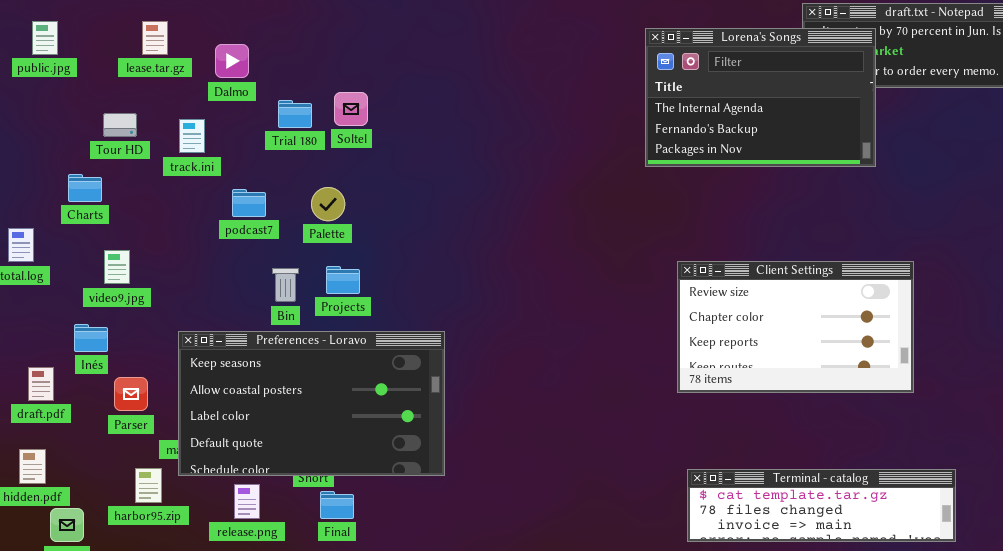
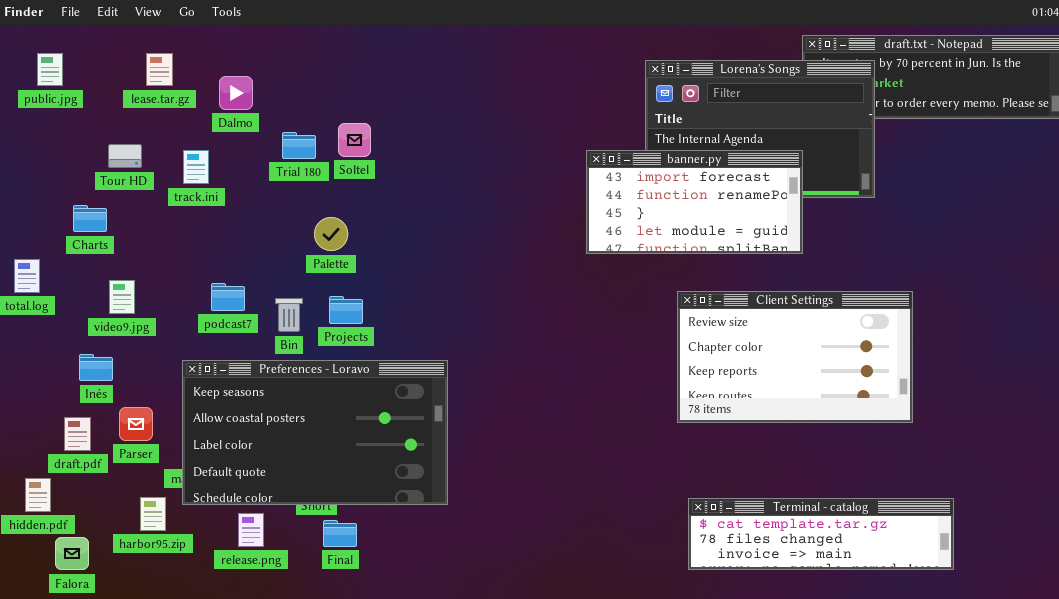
banner.py: none -> [586,150,803,254], opened
podcast7: [232,189,266,217] -> [211,283,245,311], moved
draft.pdf: [28,367,54,401] -> [64,417,91,451], moved

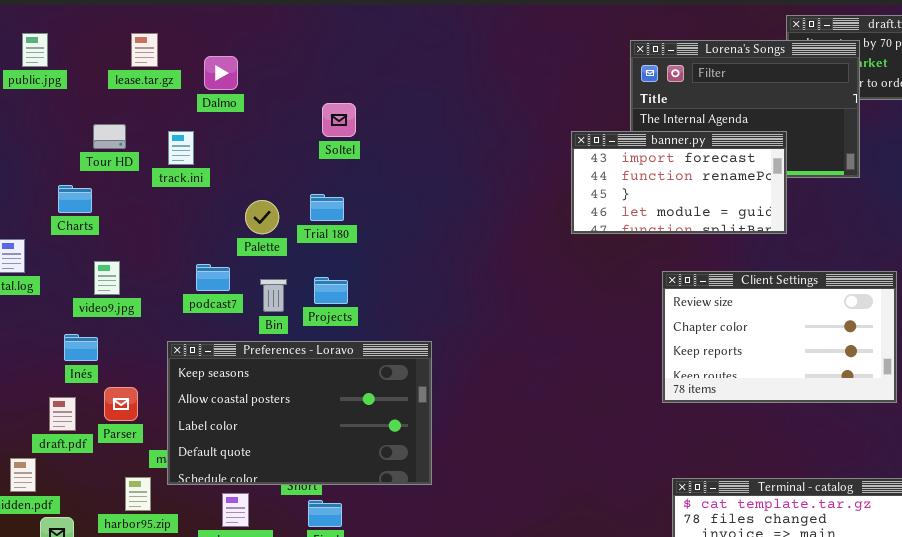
Trial 180: [282,132,316,159] -> [310,194,344,221], moved
Palette: [314,217,348,251] -> [245,200,279,234], moved

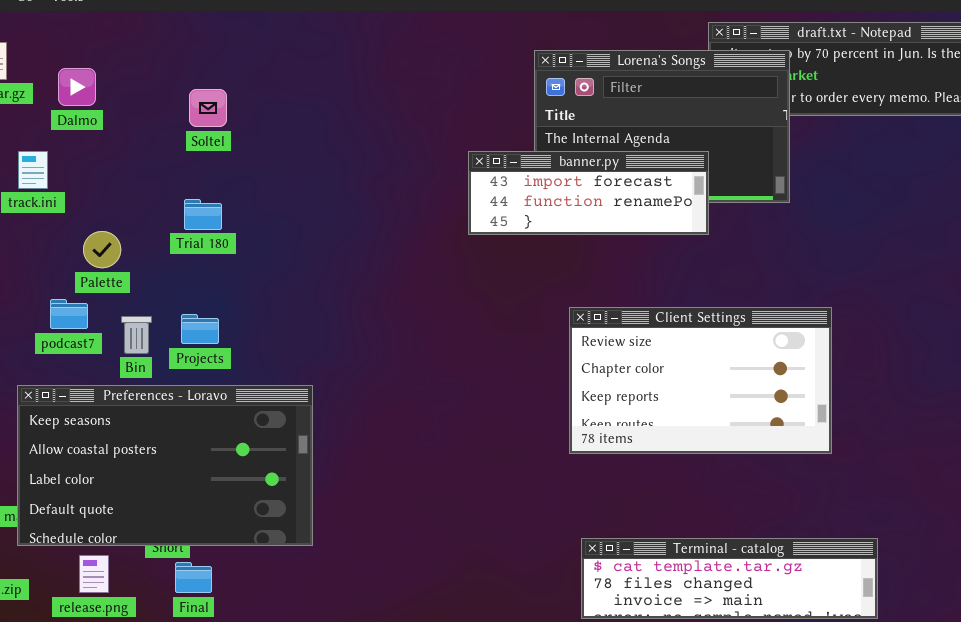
Soltel: [322,103,356,137] -> [189,89,227,127], moved
banner.py: [571,131,787,234] -> [468,151,709,235], resized
Trial 180: [310,194,344,221] -> [184,199,222,230], moved
Palette: [245,200,279,234] -> [83,231,121,268], moved

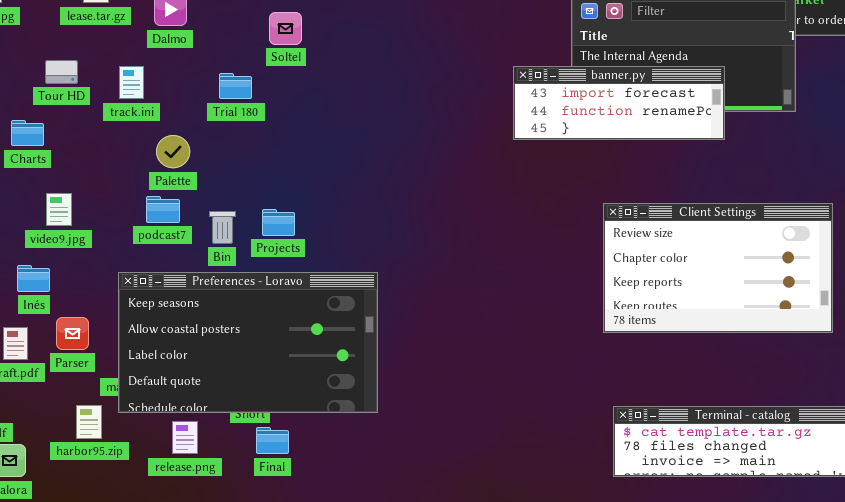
Trial 180: [184,199,222,230] -> [219,73,252,99], moved
Palette: [83,231,121,268] -> [156,135,190,168], moved

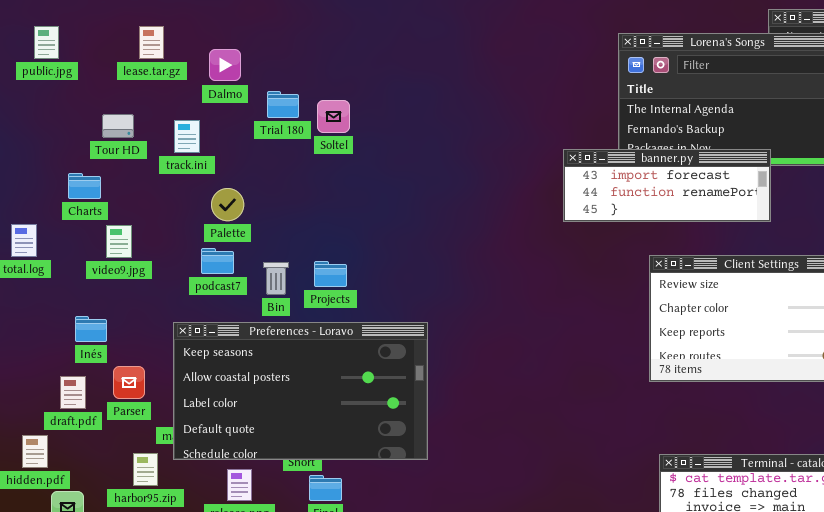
Soltel: [269,12,302,45] -> [317,100,350,133], moved
banner.py: [513,66,725,140] -> [563,149,771,222], moved
Trial 180: [219,73,252,99] -> [267,91,299,118], moved
video9.jpg: [46,193,72,226] -> [106,225,132,258], moved

